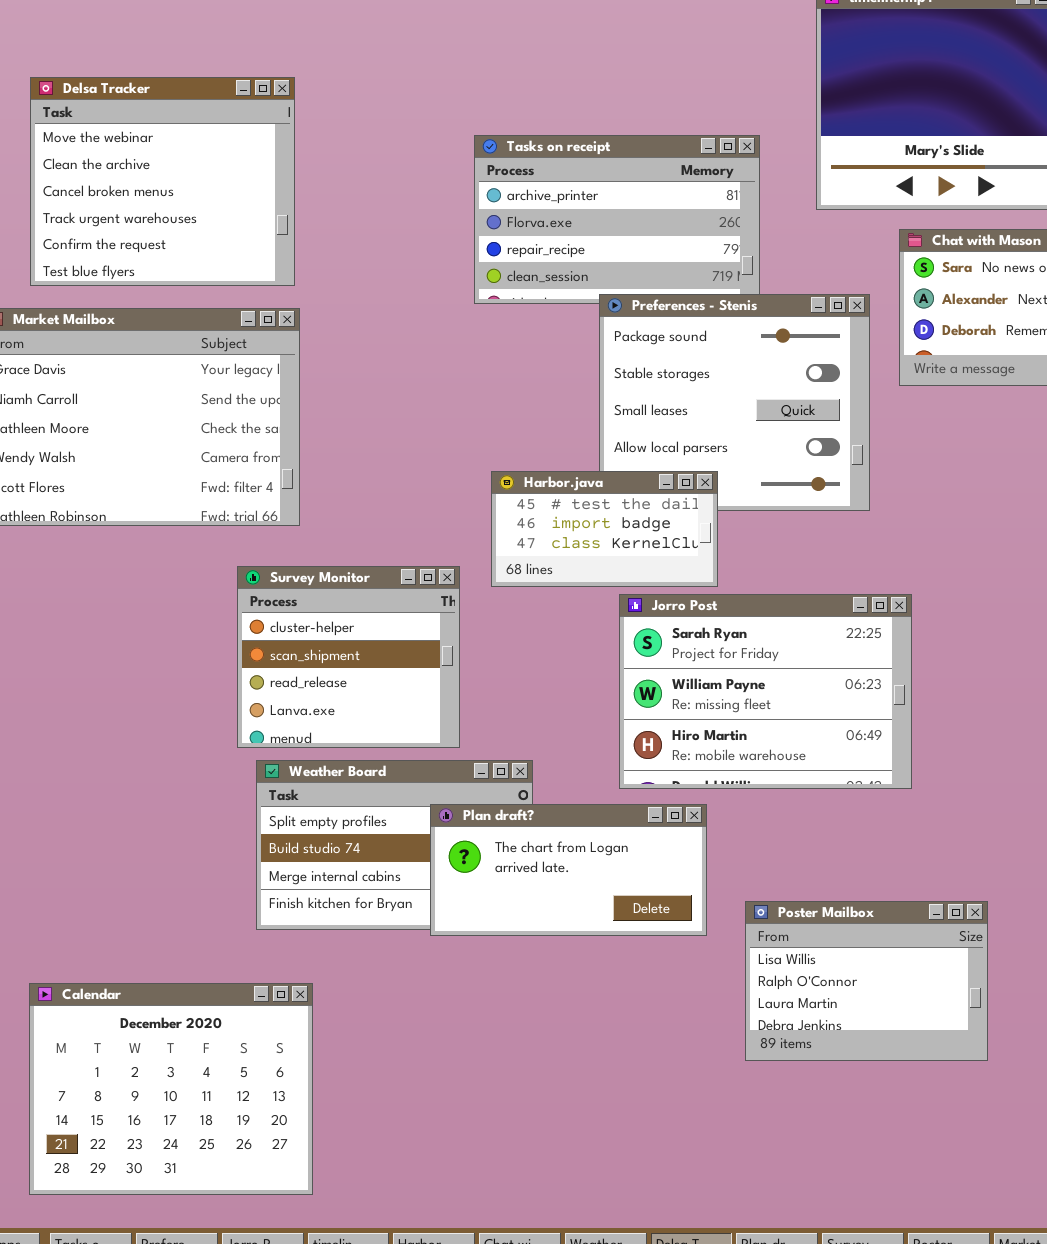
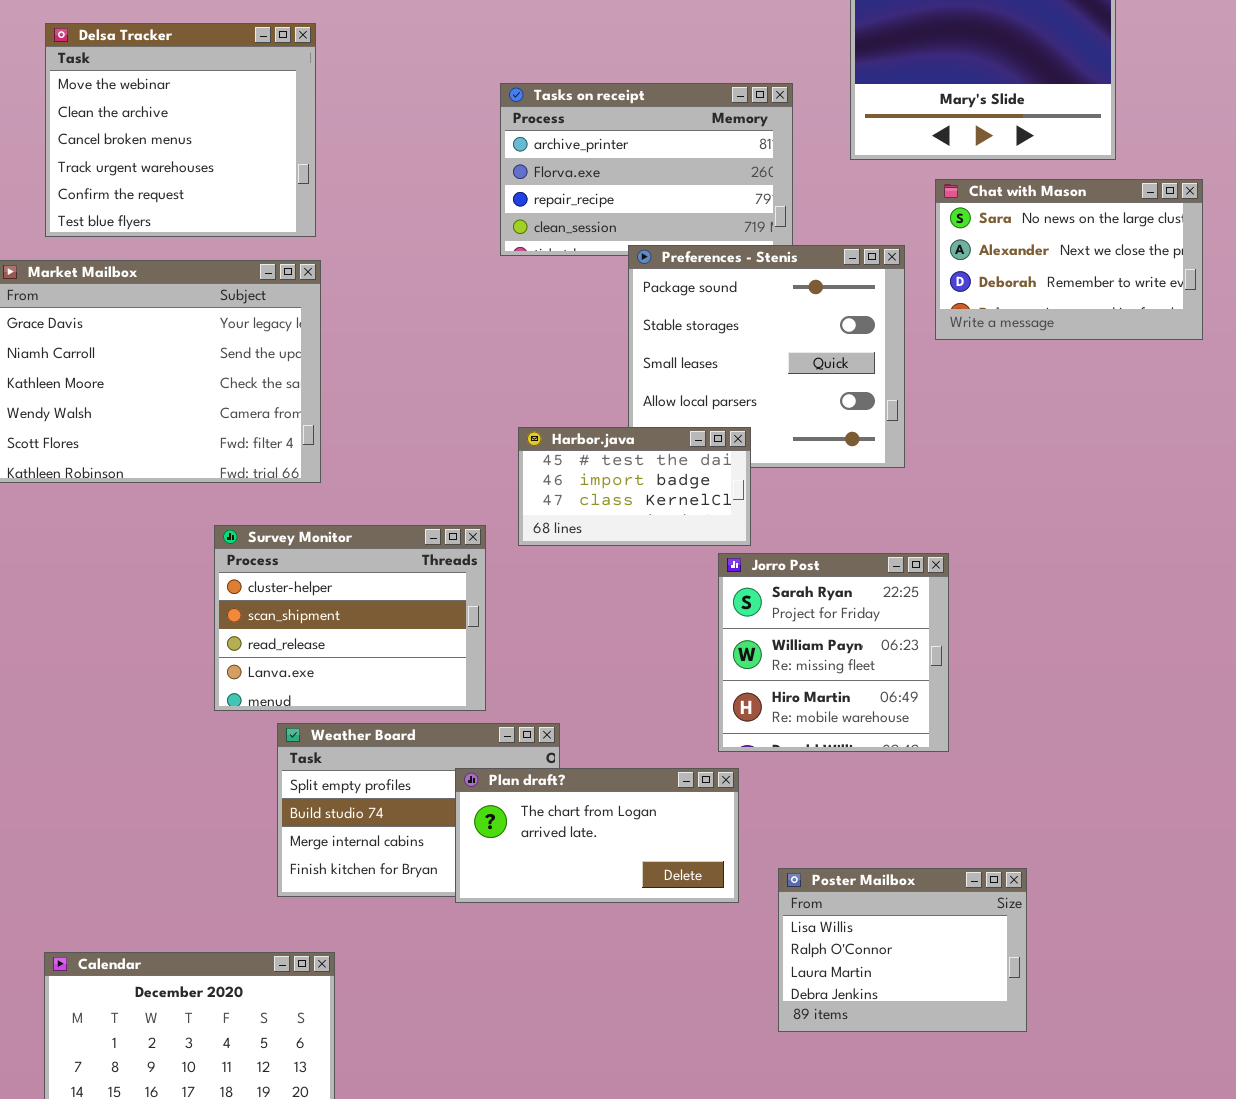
Survey Monitor: [237,566,460,748] -> [214,525,486,711], resized
Jorro Post: [619,594,912,789] -> [718,553,949,752], resized

